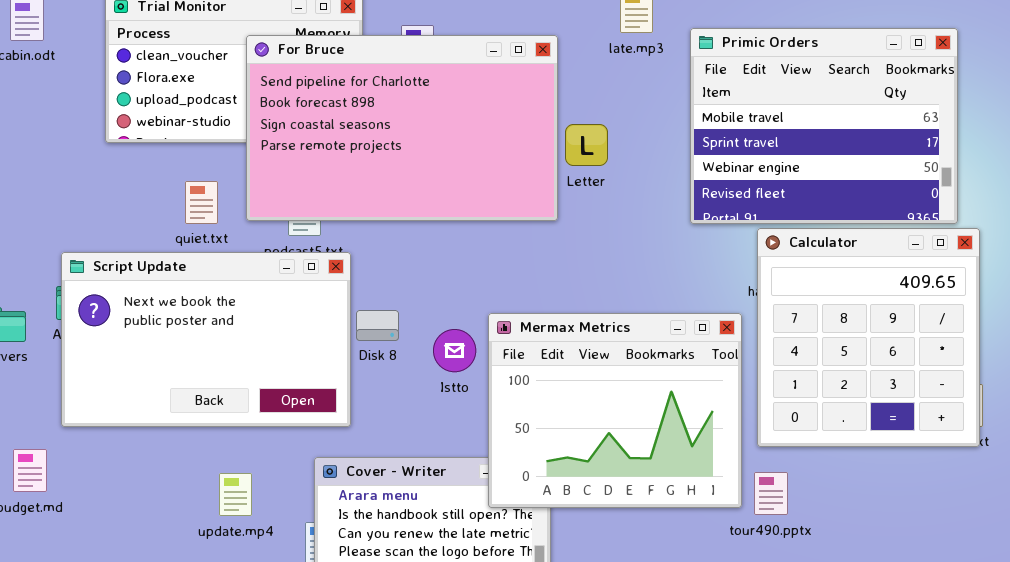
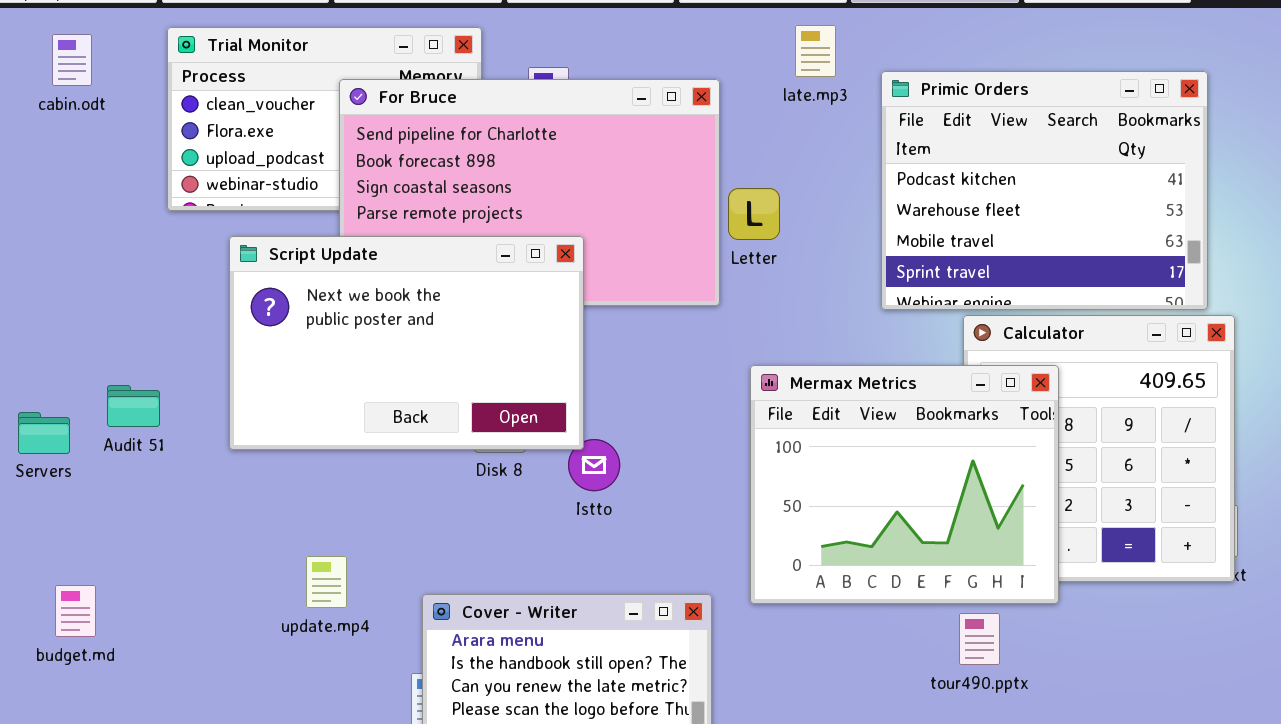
Primic Orders: [690,28,958,224] -> [881,71,1208,310], scrolled up 2 rows
Script Update: [61,252,351,427] -> [229,236,584,450], moved
Mermax Metrics: [488,313,742,508] -> [750,365,1059,604], moved
update.mp4: [219,473,252,516] -> [306,556,347,608], moved

